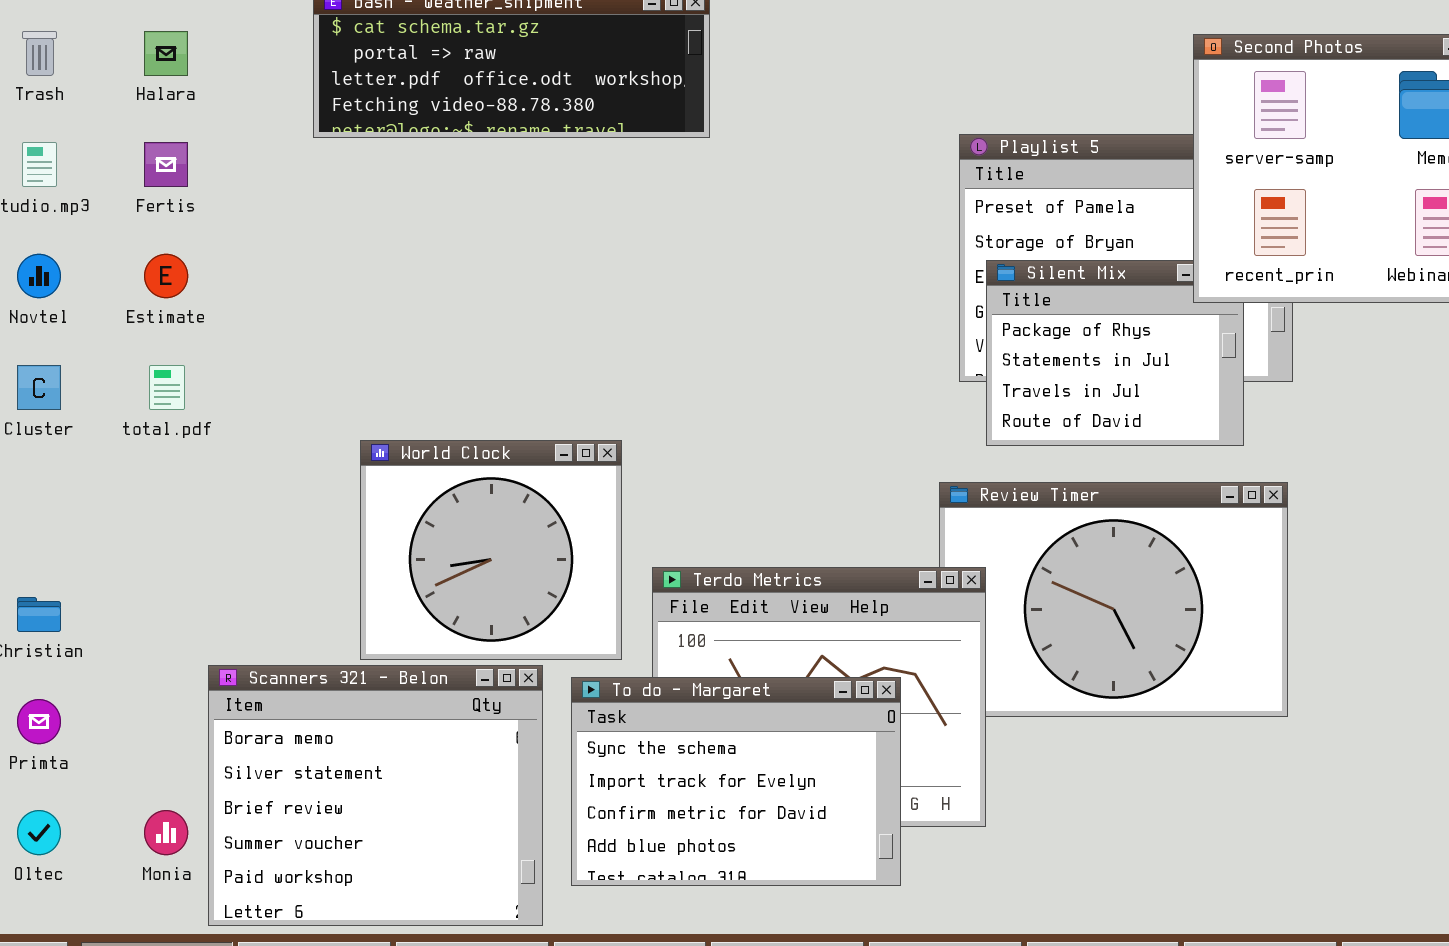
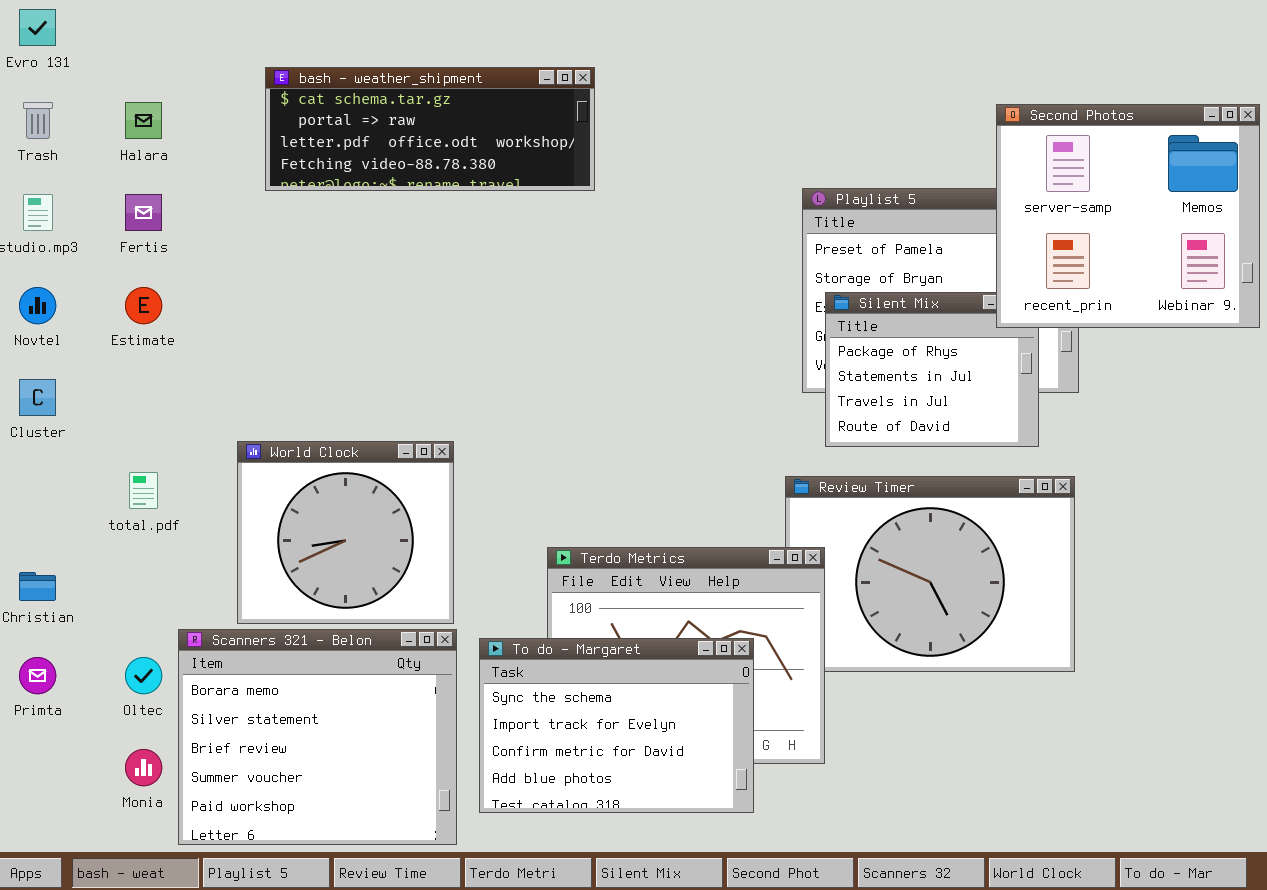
total.pdf: [149,365,185,410] -> [129,472,158,509], moved
World Clock: [360,440,622,660] -> [237,441,454,624], moved
Oltec: [17,810,61,855] -> [125,657,162,694], moved

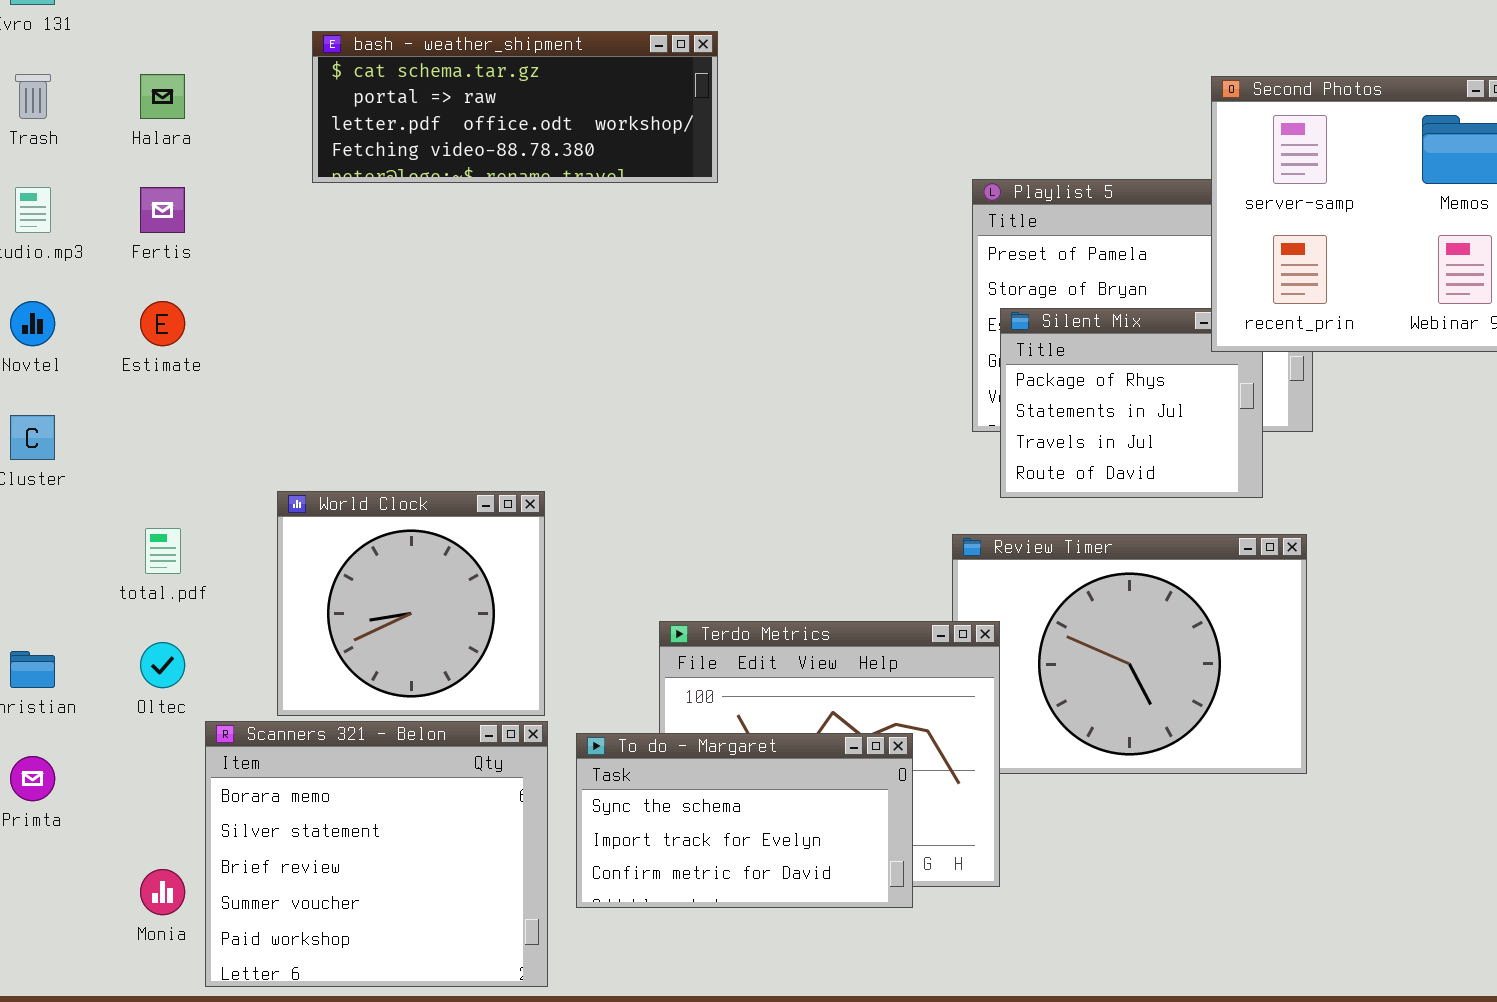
To do - Margaret: [479,638,754,813] -> [576,733,913,908], resized
Oltec: [125,657,162,694] -> [140,642,185,688], moved

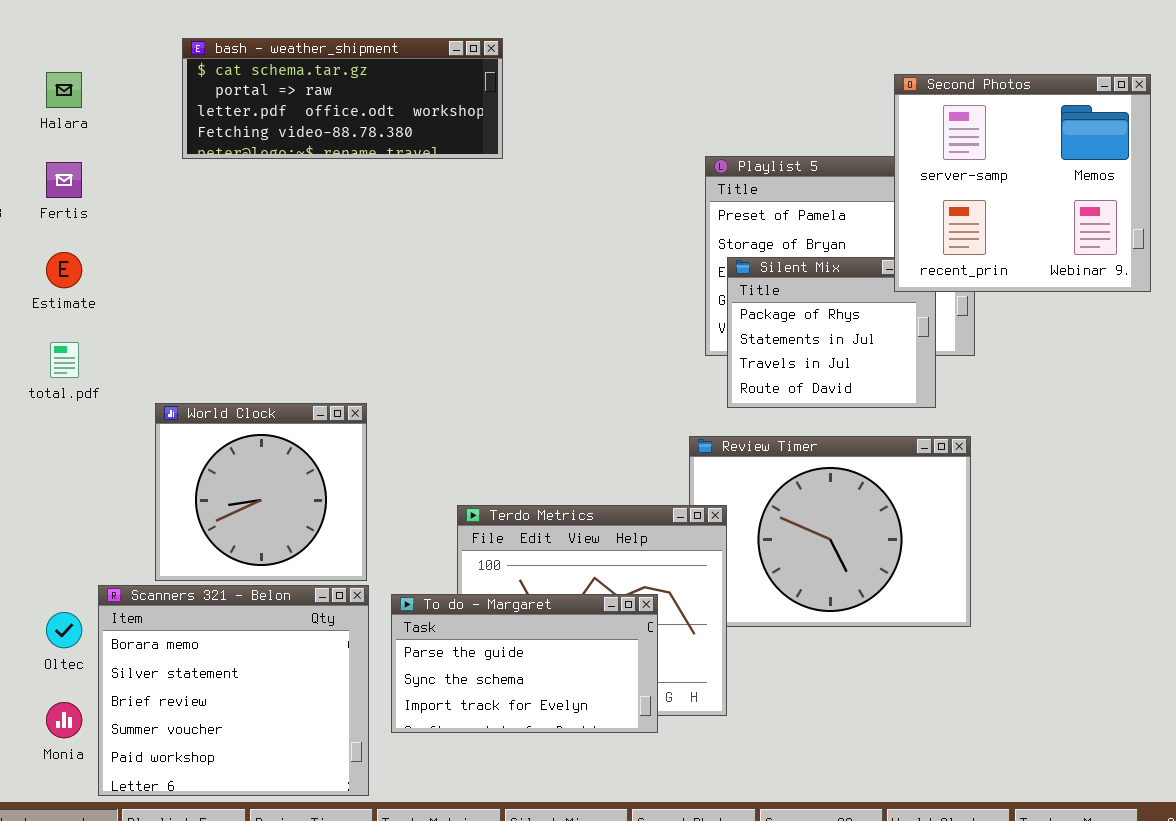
total.pdf: [145,528,181,574] -> [50,342,79,378], moved
Oltec: [140,642,185,688] -> [46,612,82,648], moved
To do - Margaret: [576,733,913,908] -> [391,594,658,733], scrolled up 1 row

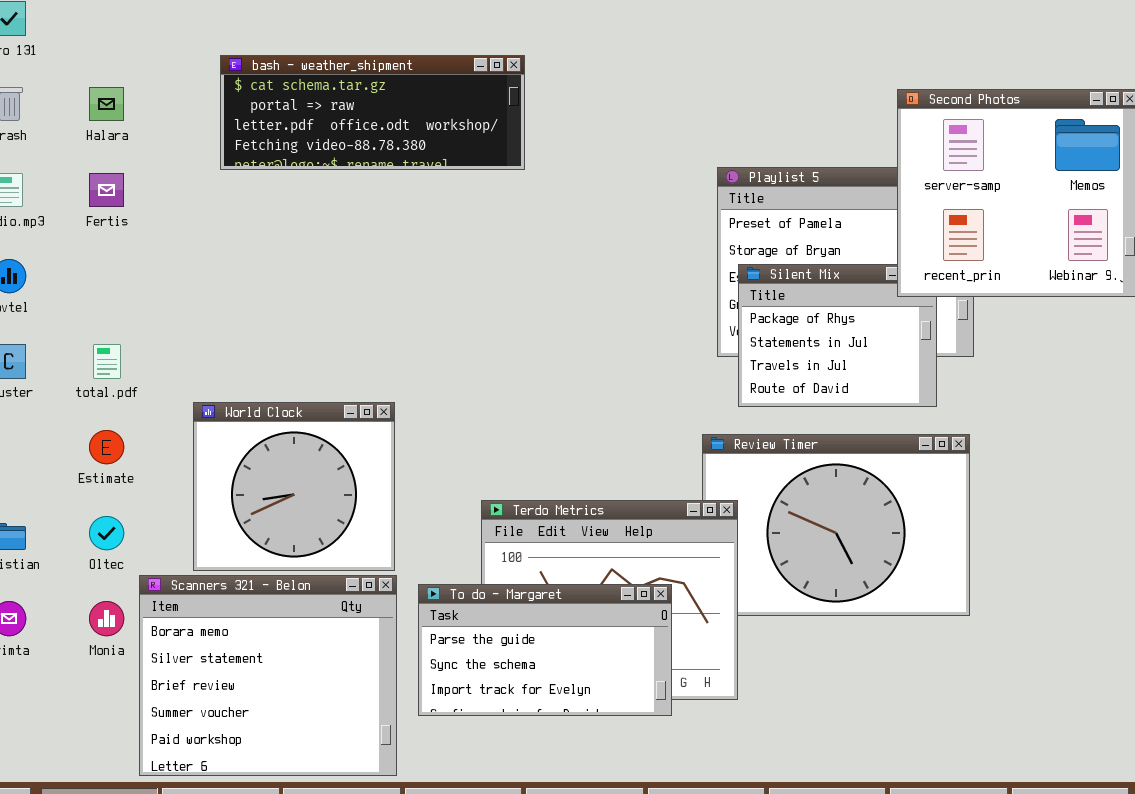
Estimate: [46,252,82,288] -> [89,430,124,464], moved
Oltec: [46,612,82,648] -> [89,516,124,550], moved
Monia: [46,702,82,738] -> [89,601,124,636], moved

